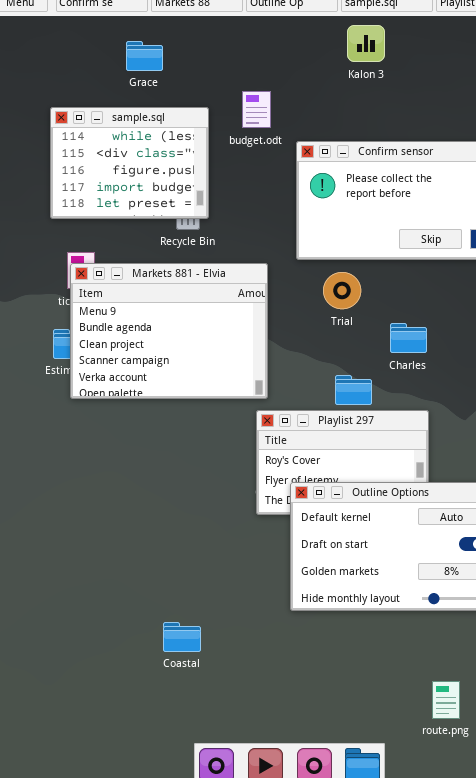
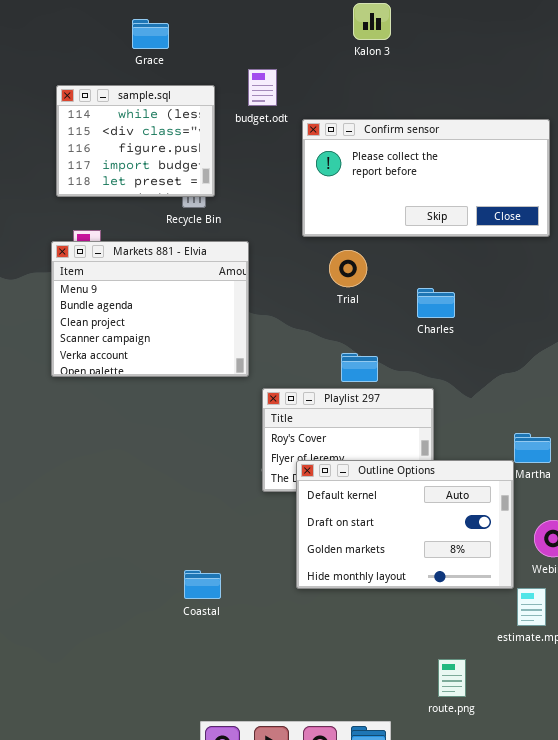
Markets 881 - Elvia: [70,263,268,399] -> [51,241,249,377], moved
Charles: [390,323,427,353] -> [417,288,455,318], moved
Coastal: [163,622,201,652] -> [184,570,221,599], moved

